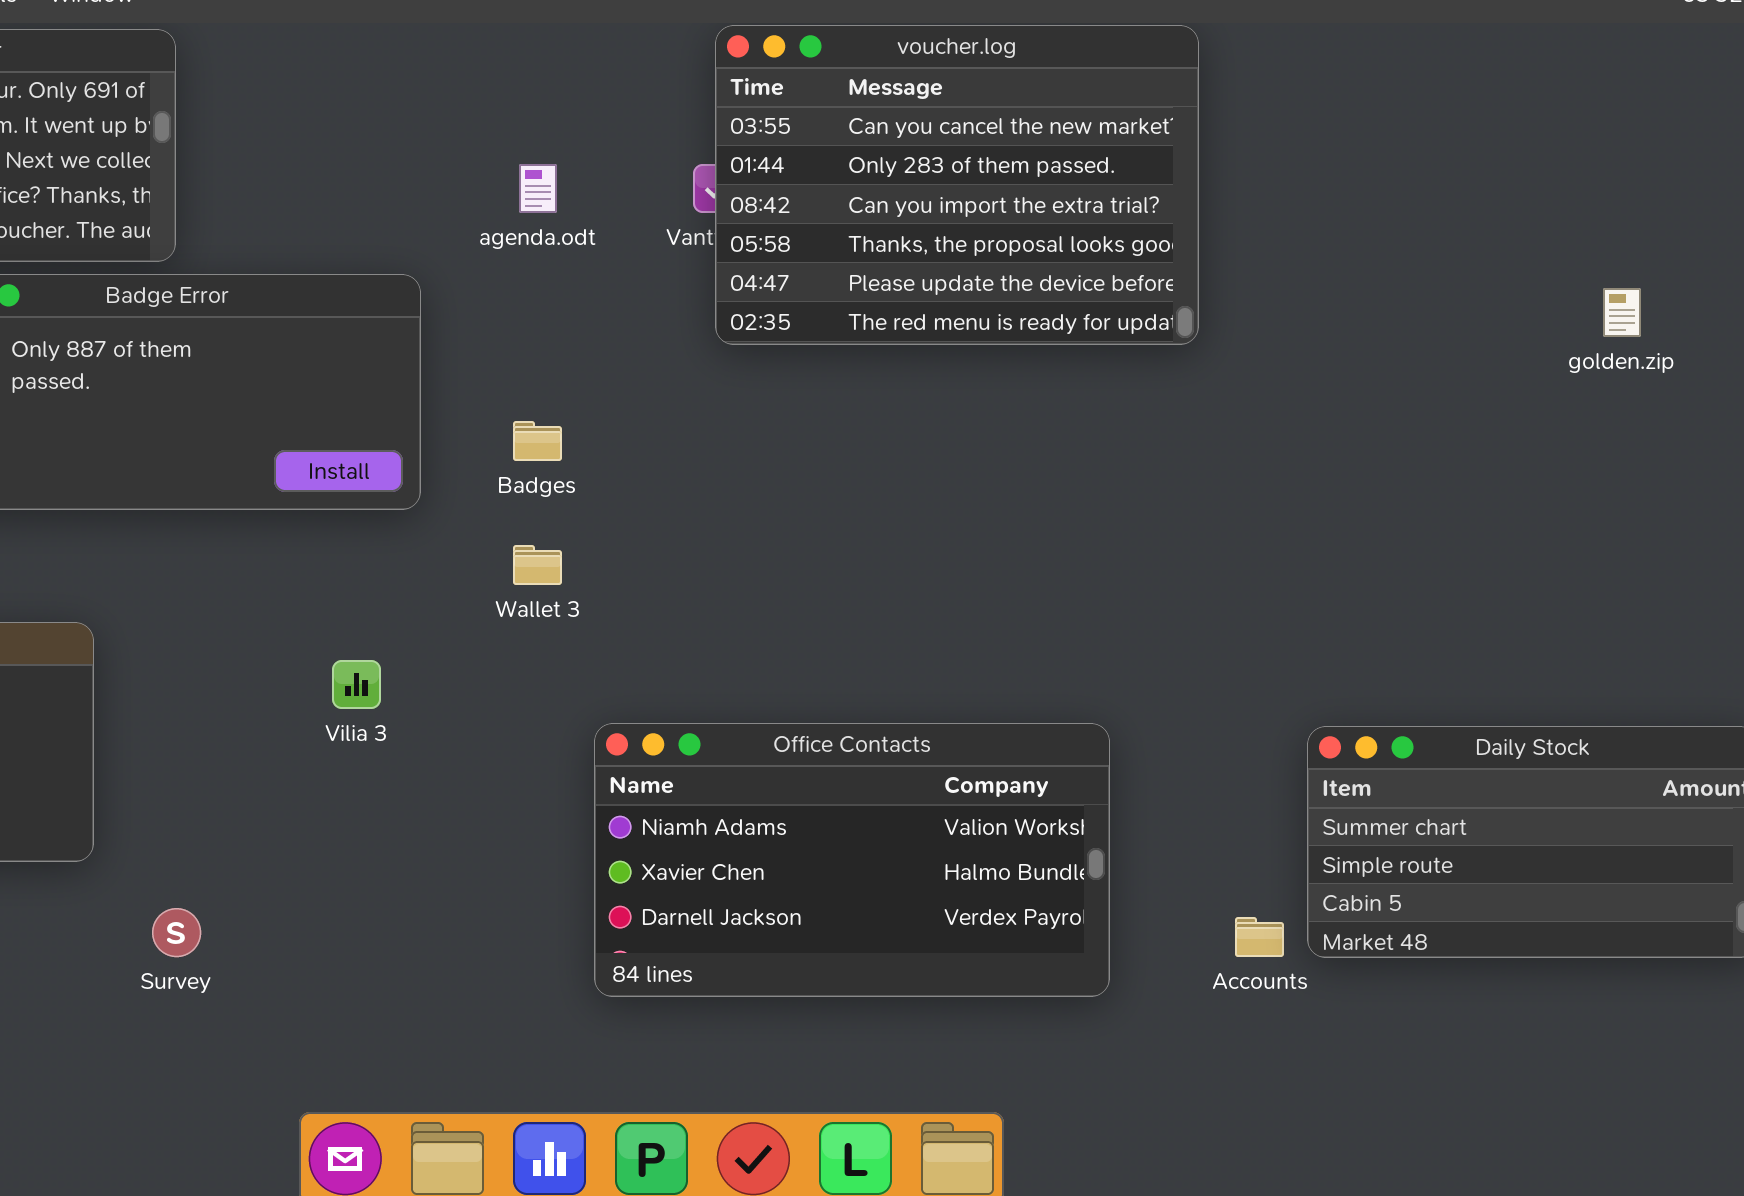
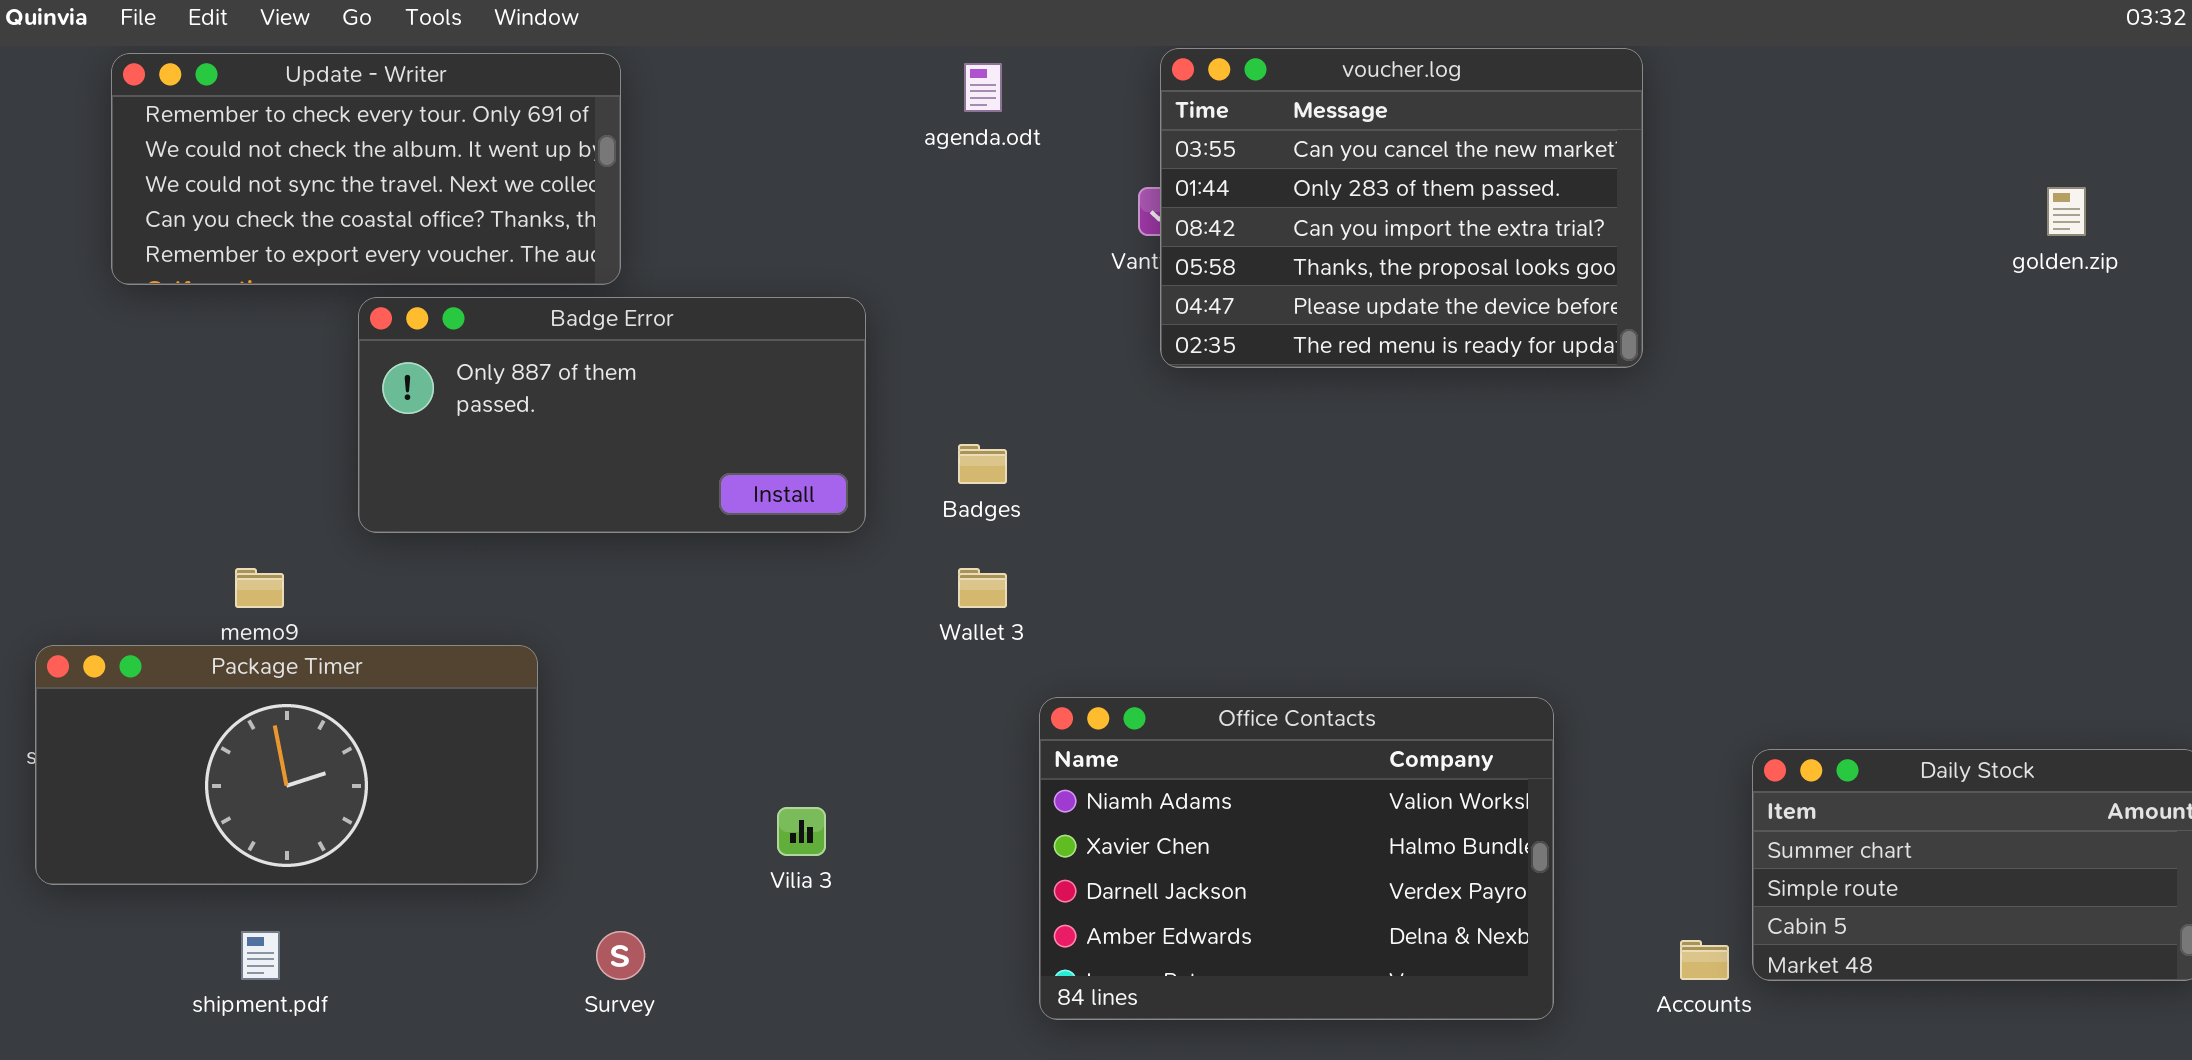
agenda.odt: [519,164,557,213] -> [964,63,1002,112], moved
golden.zip: [1603,288,1641,337] -> [2047,187,2086,236], moved
Vilia 3: [332,660,381,709] -> [777,807,826,856], moved
Office Contacts: [594,723,1110,997] -> [1039,697,1554,1020], resized

